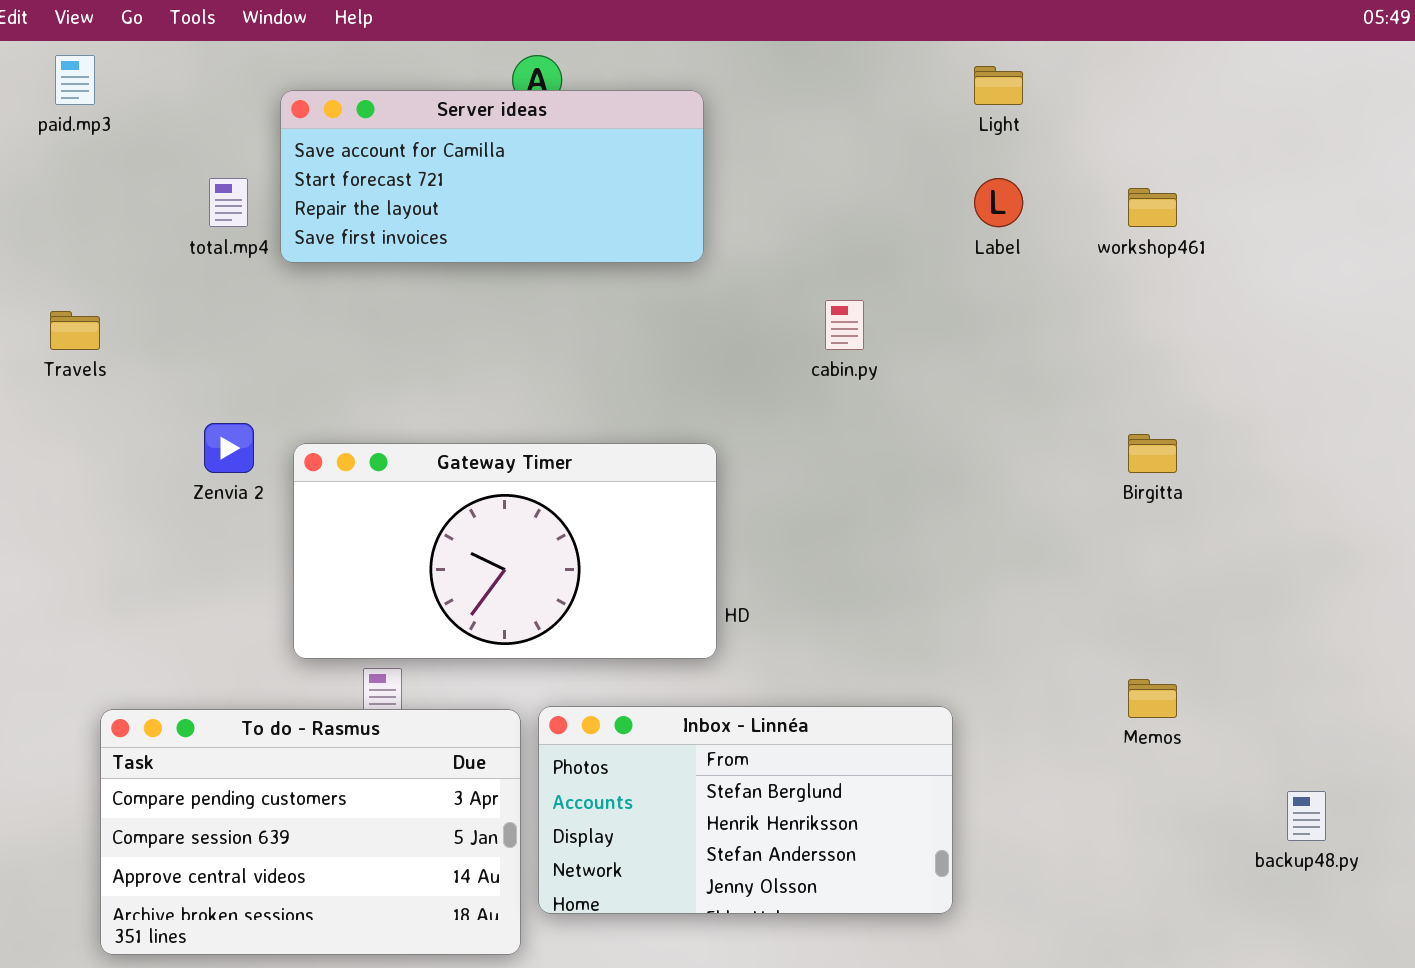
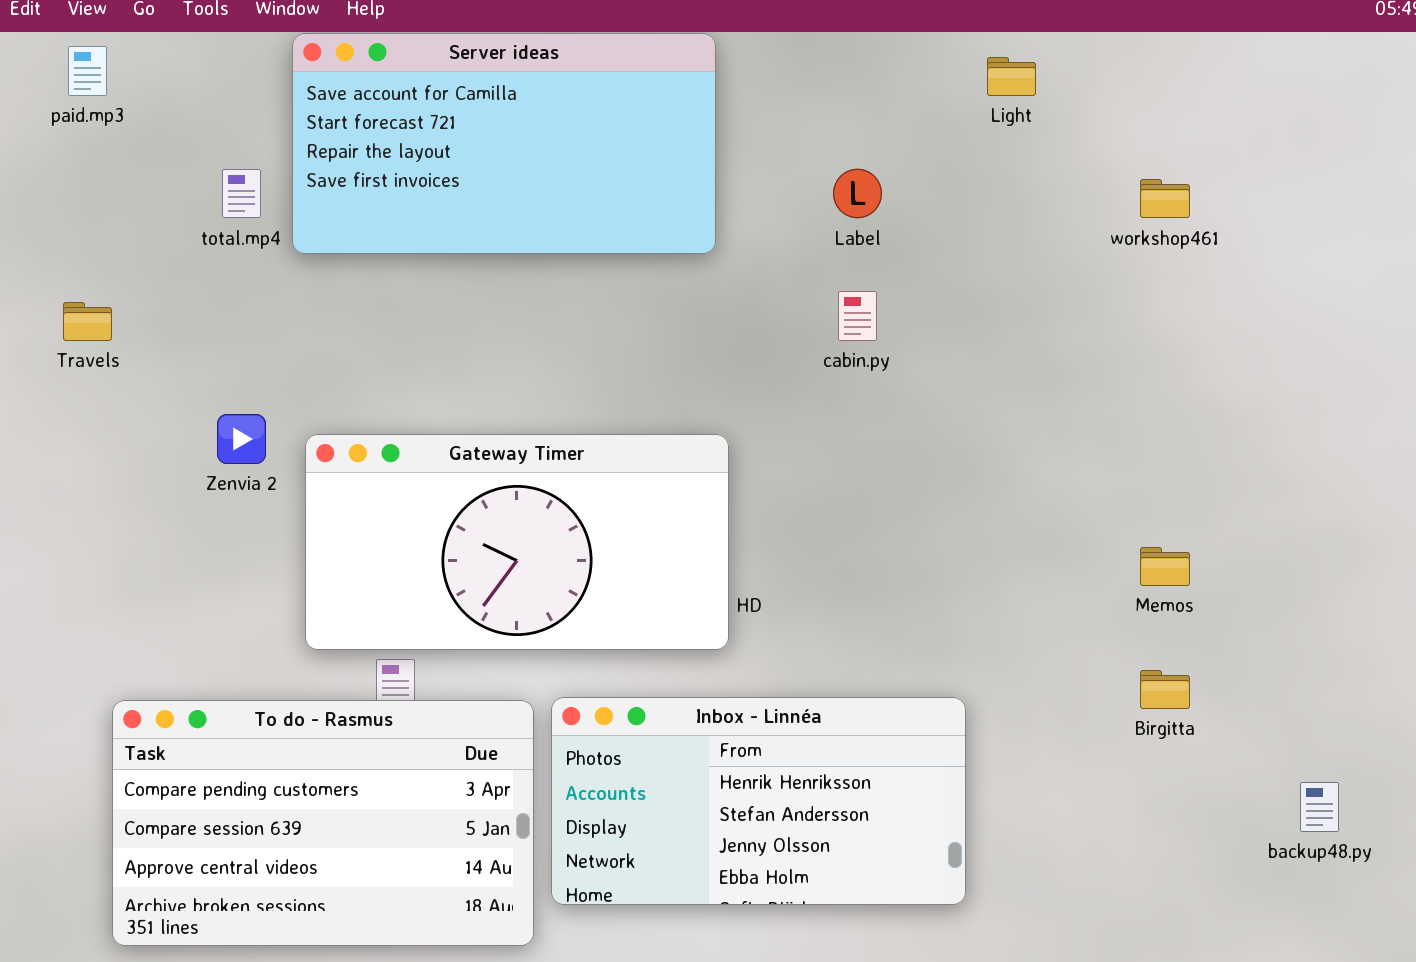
Server ideas: [280,90,704,263] -> [292,33,716,254], resized
Label: [974,178,1023,227] -> [833,169,882,218], moved
Birgitta: [1128,434,1177,473] -> [1140,670,1190,709], moved
Memos: [1128,679,1177,718] -> [1140,547,1190,586], moved
Inbox - Linnéa: [538,706,953,914] -> [551,697,966,905], scrolled down 1 row

